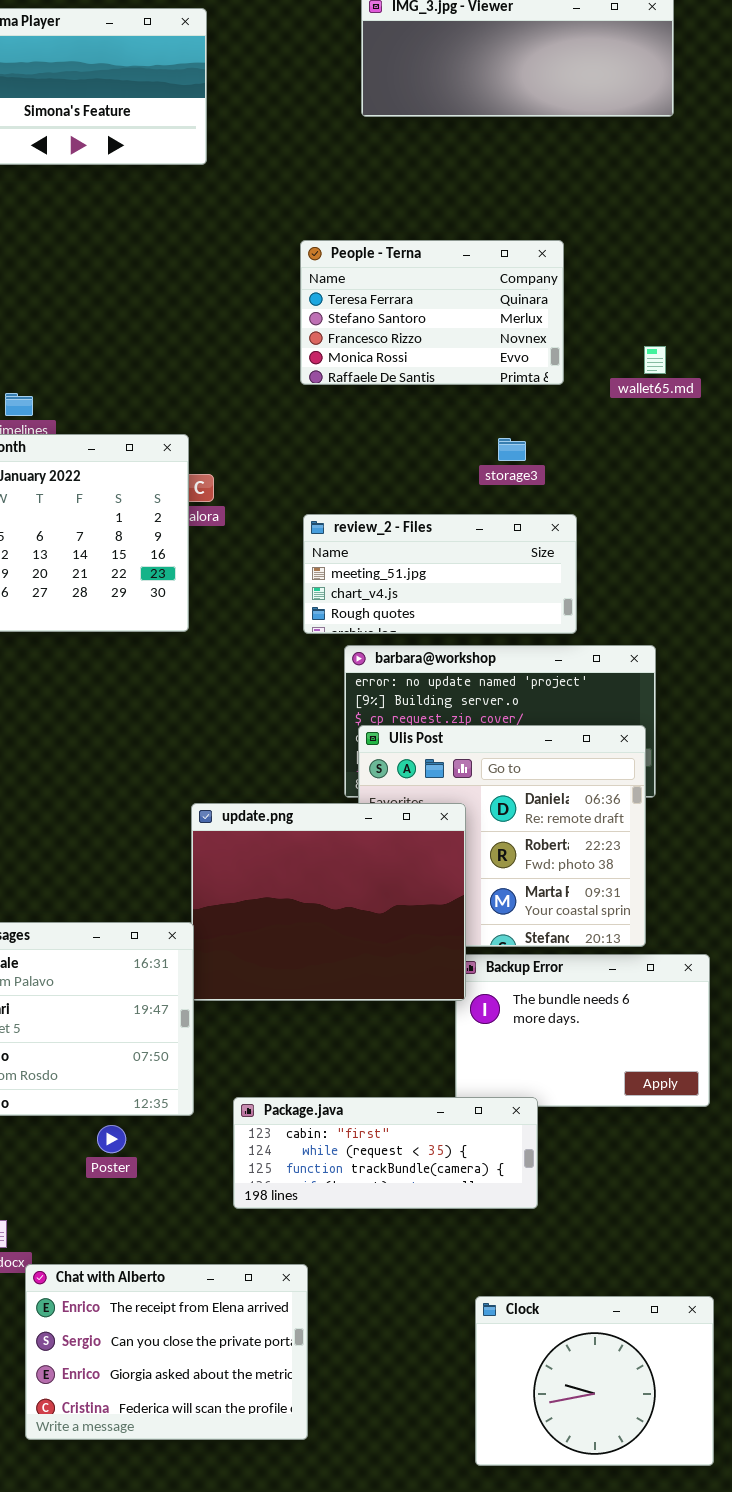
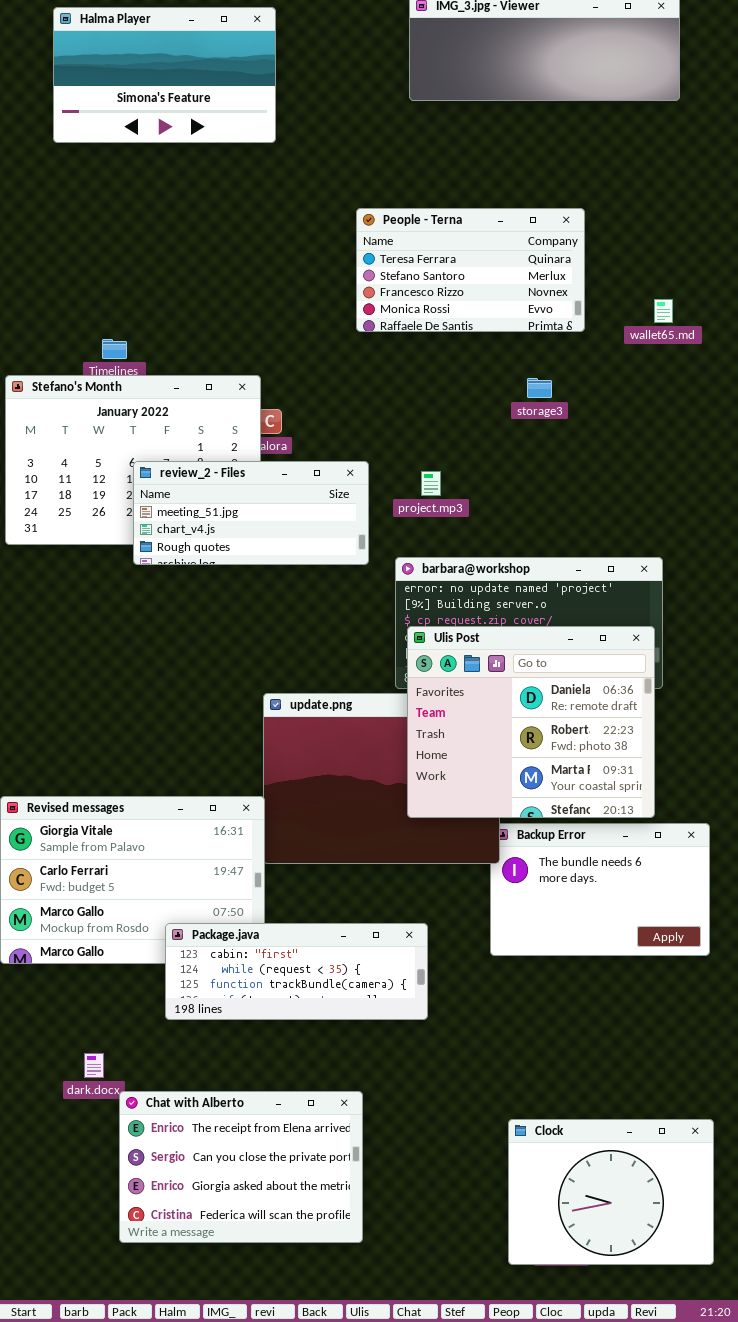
review_2 - Files: [303,514,577,634] -> [133,461,369,565], moved
Ulis Post: [358,725,646,947] -> [407,626,655,818], raised
Package.java: [233,1097,538,1209] -> [165,923,428,1020], moved

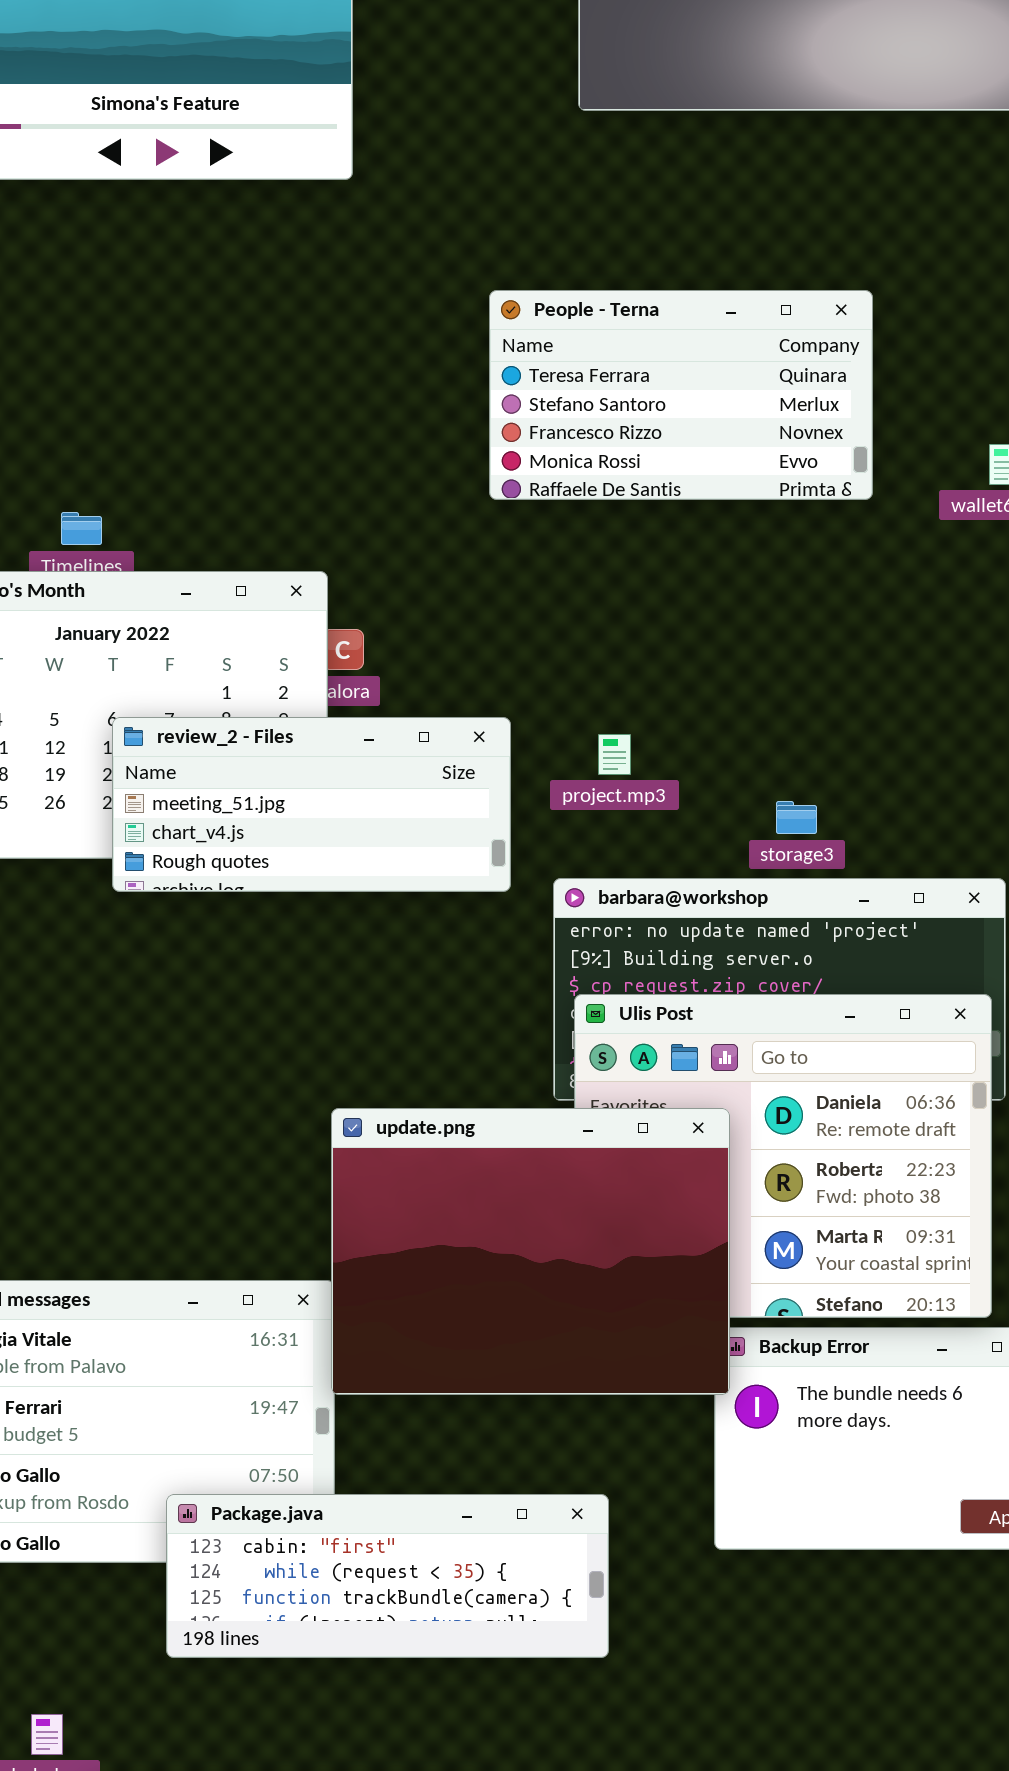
storage3: [527,378,552,398] -> [776,801,817,834], moved
update.png: [263,693,500,864] -> [331,1108,730,1395], raised

